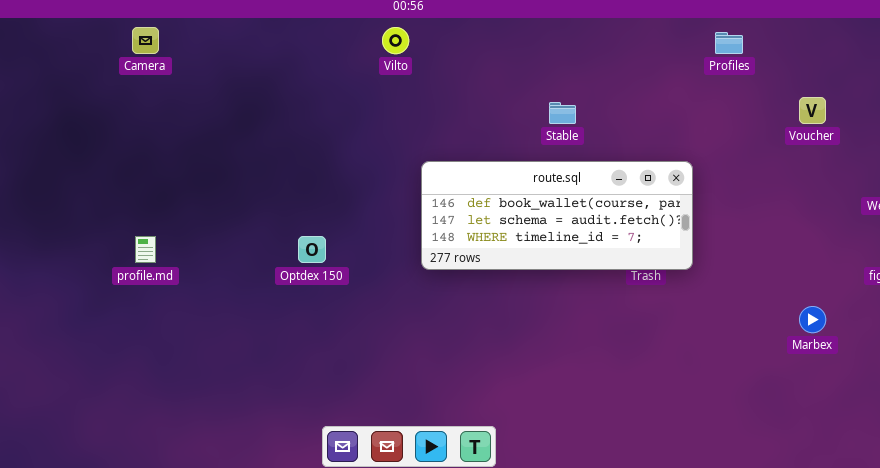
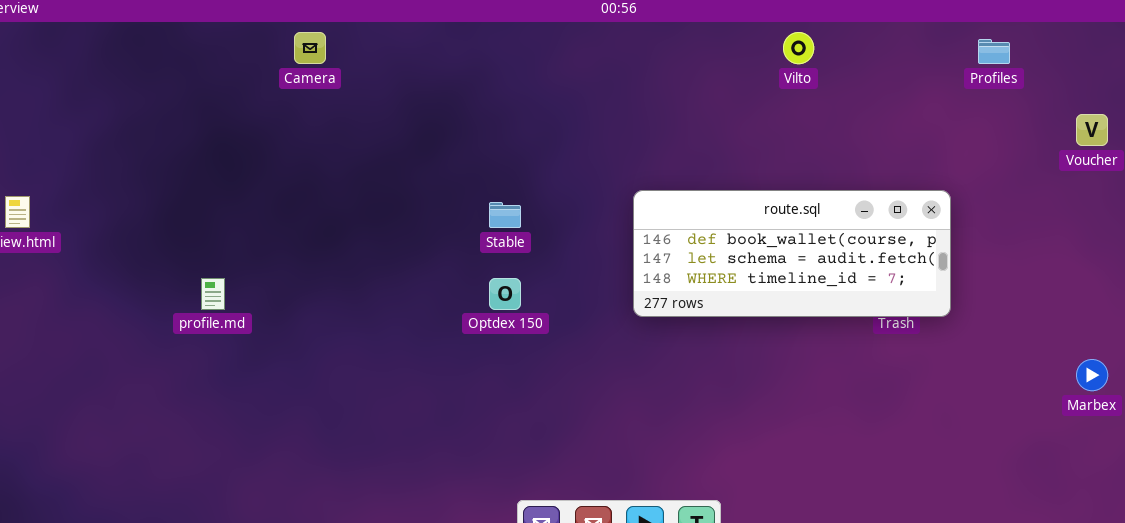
Vilto: [382,27,409,54] -> [783,32,814,64], moved
Stable: [549,102,576,124] -> [489,202,521,228], moved
profile.md: [135,236,156,263] -> [201,278,225,310], moved

